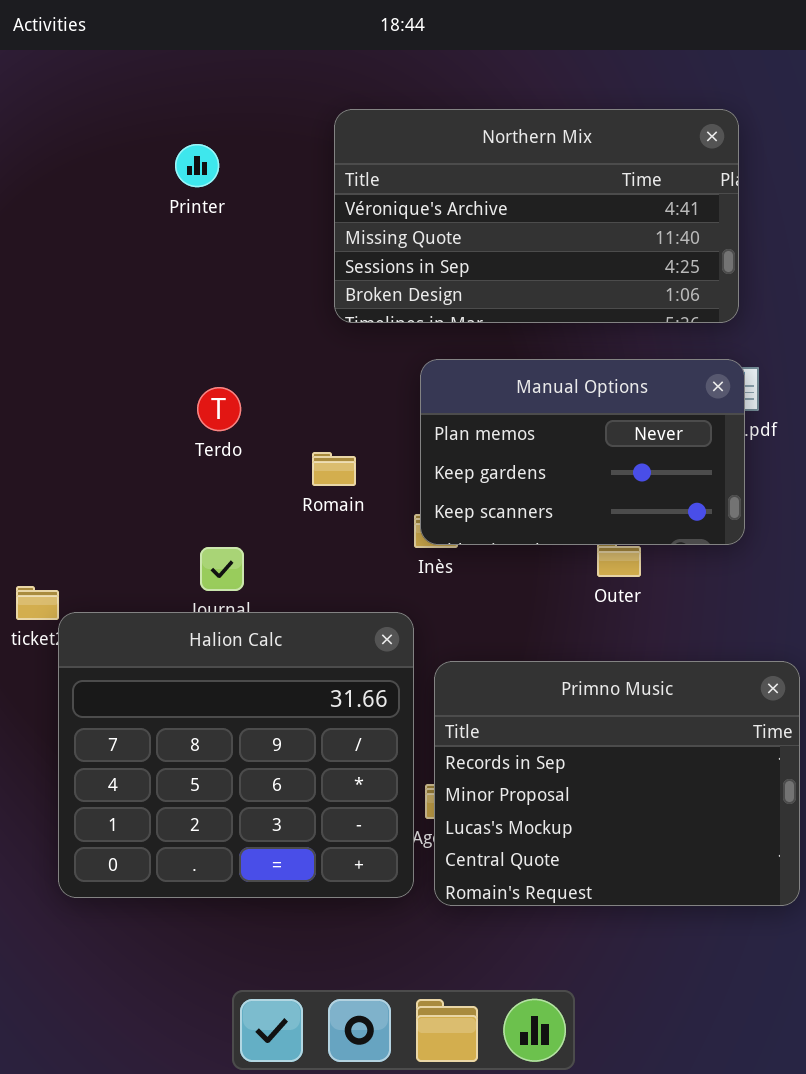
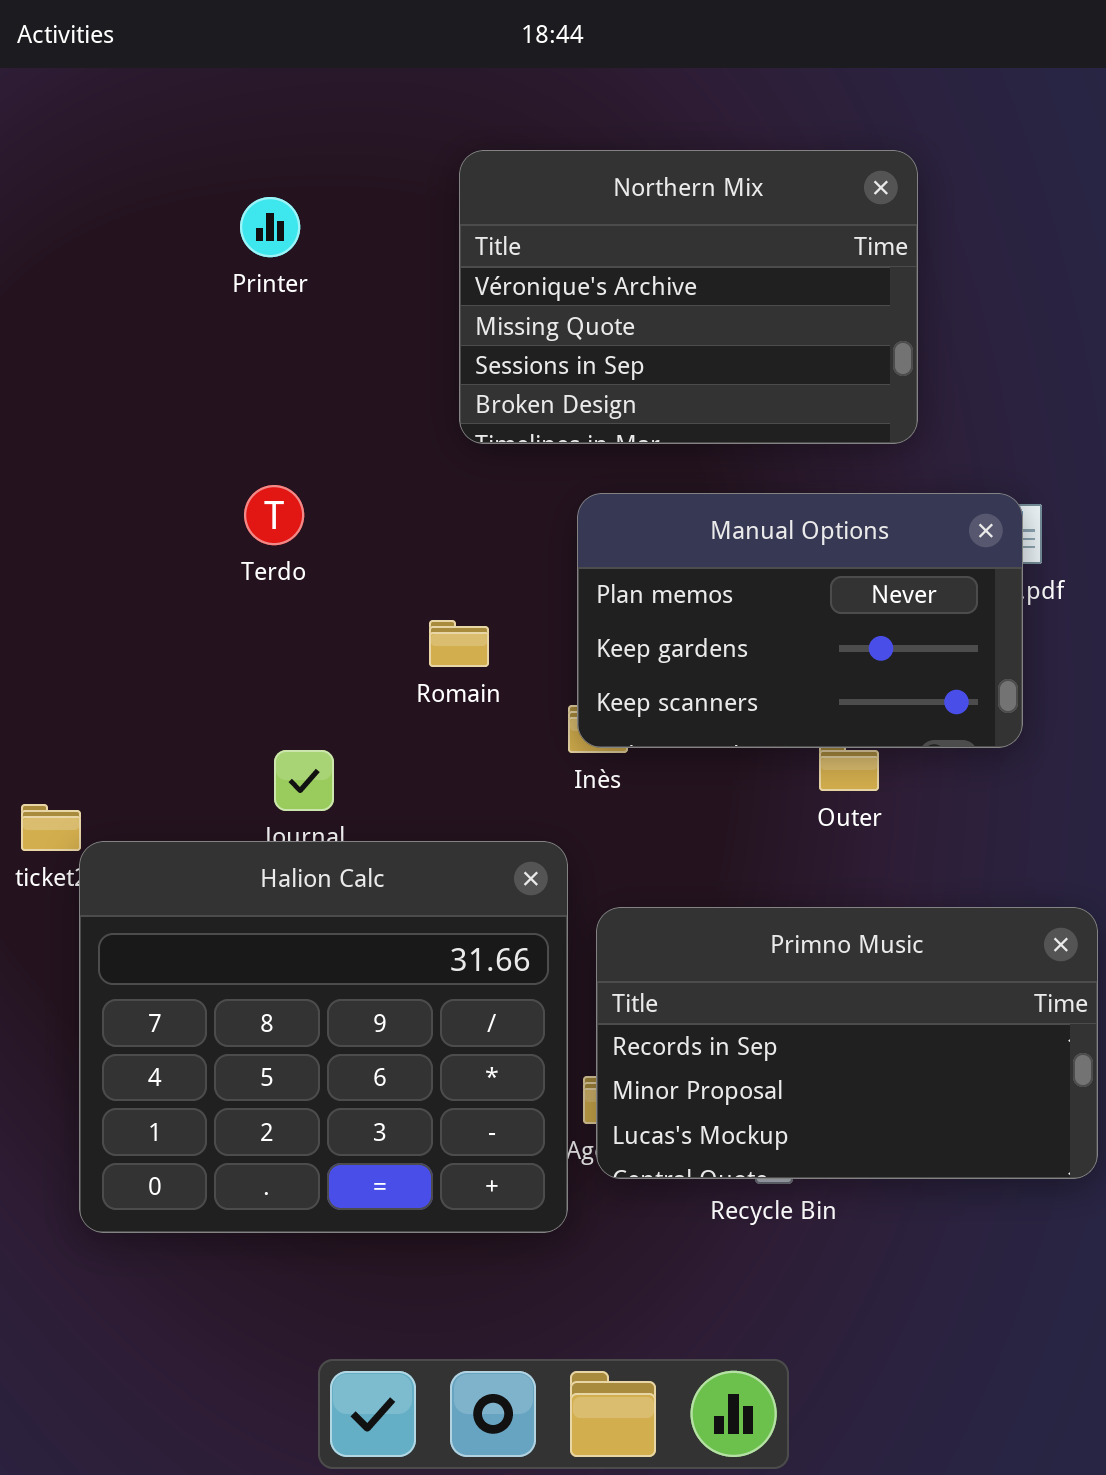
Northern Mix: [334,109,739,323] -> [459,150,918,444], resized
Terdo: [197,387,241,431] -> [244,485,304,545], moved
Primno Music: [434,661,800,906] -> [596,907,1098,1179], resized

